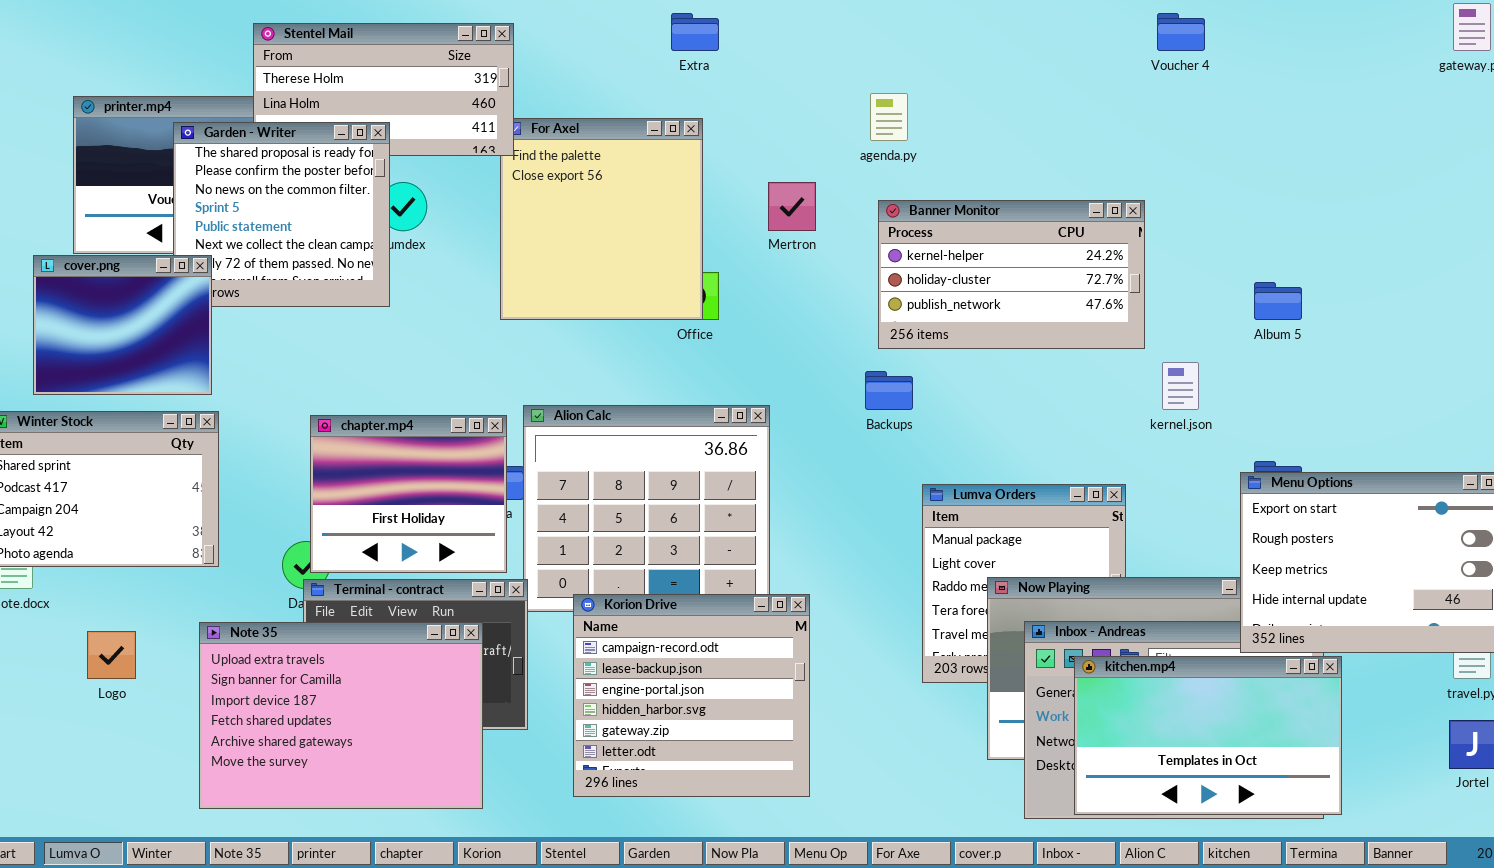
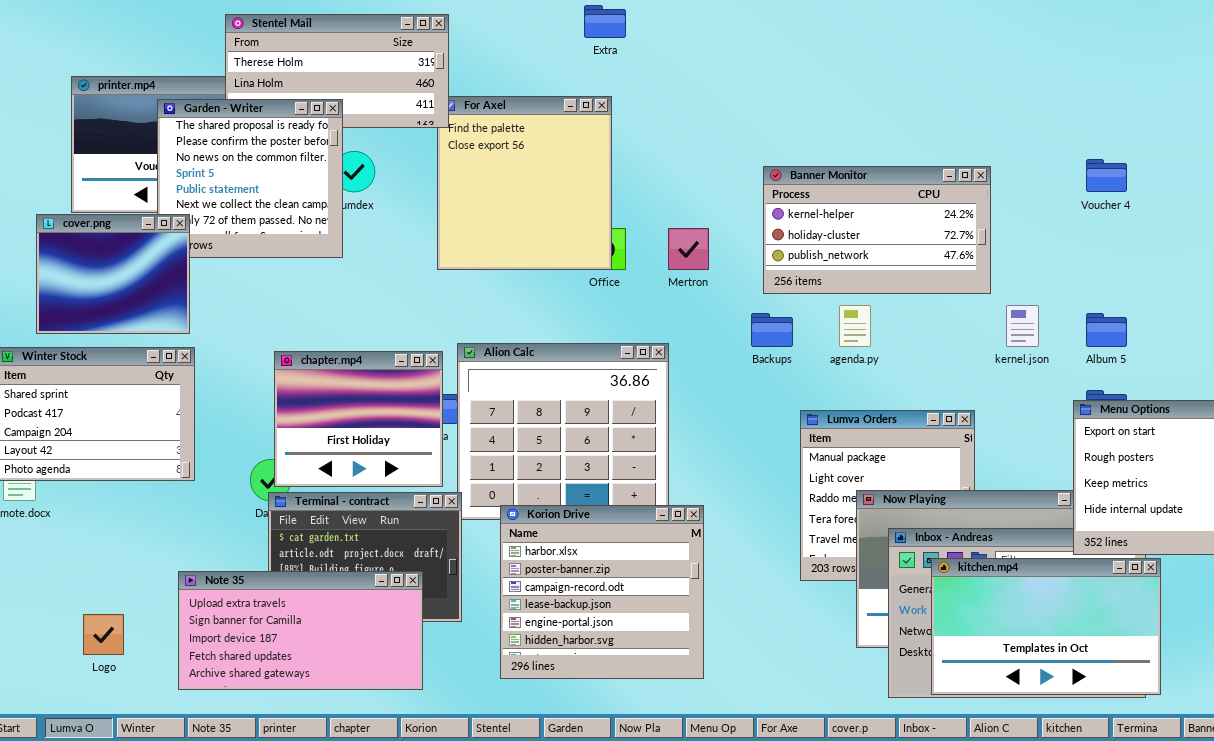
Voucher 4: [1157,13,1205,51] -> [1086,159,1127,192], moved
agenda.py: [870,93,908,141] -> [839,305,871,347], moved
Mertron: [768,182,816,231] -> [668,228,709,270], moved
Album 5: [1254,282,1302,320] -> [1086,313,1127,347], moved
Korion Drive: [573,594,810,797] -> [500,505,704,679], scrolled up 2 rows
Note 35: [199,622,483,809] -> [178,571,423,690], resized
Logo: [87,631,136,679] -> [83,614,124,655], moved

